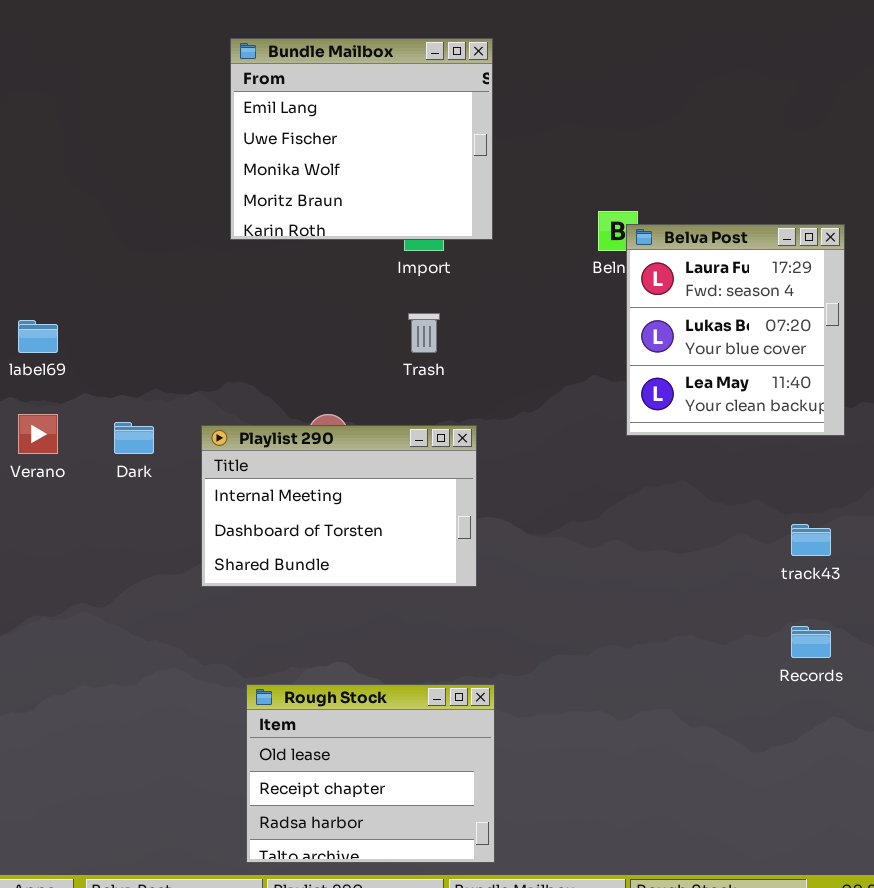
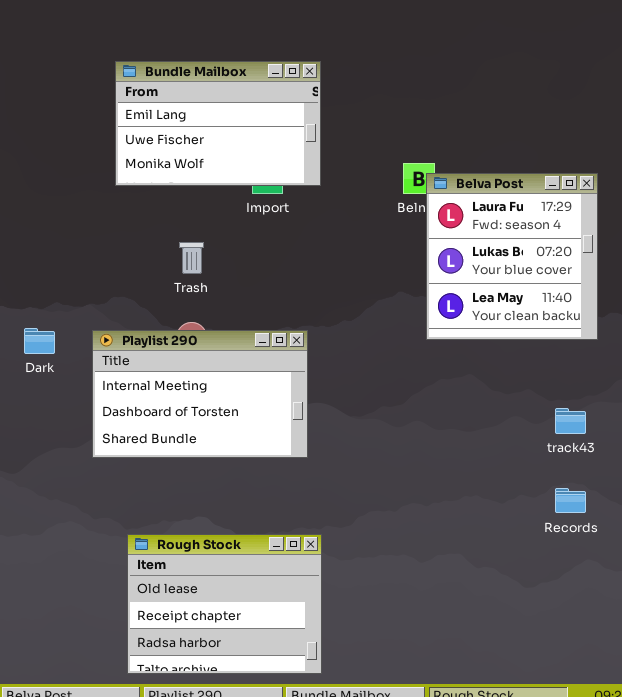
Bundle Mailbox: [230,38,493,240] -> [115,61,321,186], resized
Trash: [408,313,440,353] -> [179,242,204,274], moved

